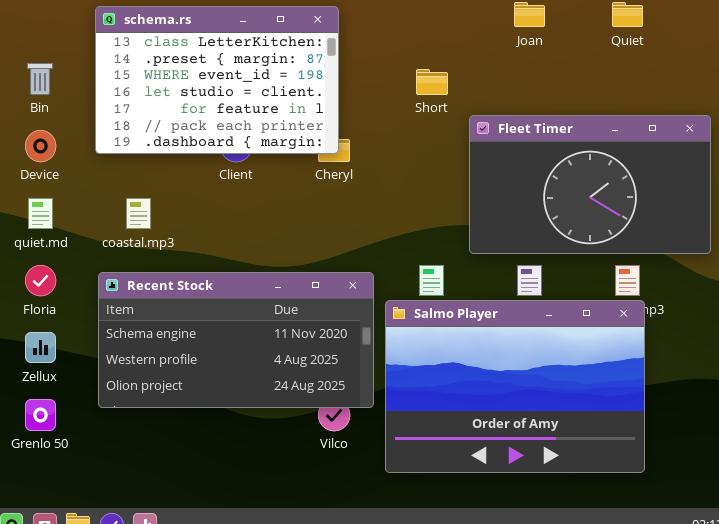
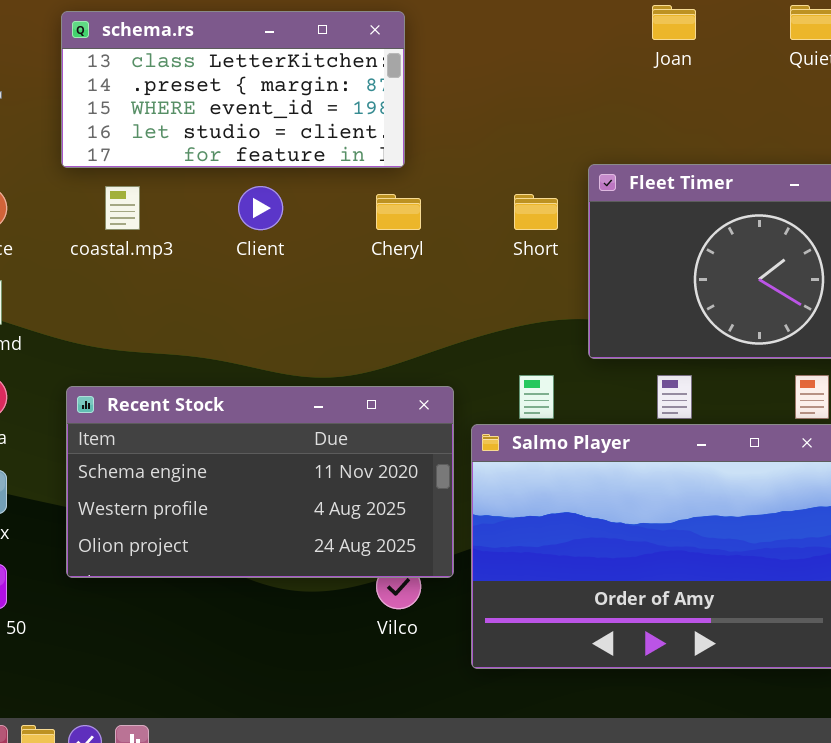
schema.rs: [95,6,339,154] -> [61,11,405,168], resized
Short: [416,69,448,95] -> [514,194,558,230], moved
coastal.mp3: [126,198,151,229] -> [105,186,140,230], moved

